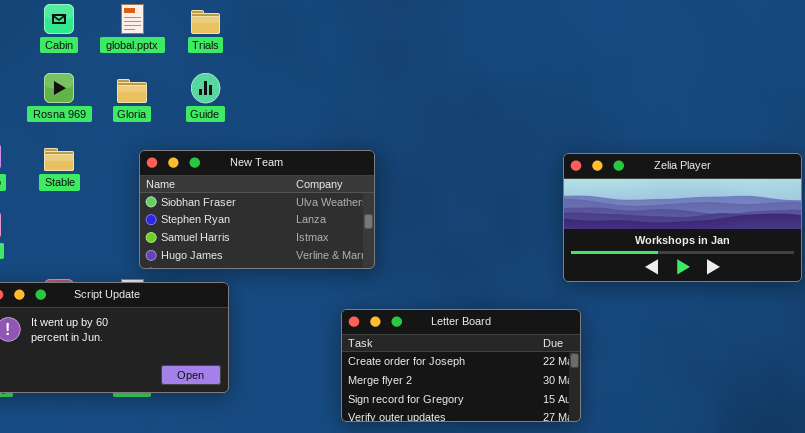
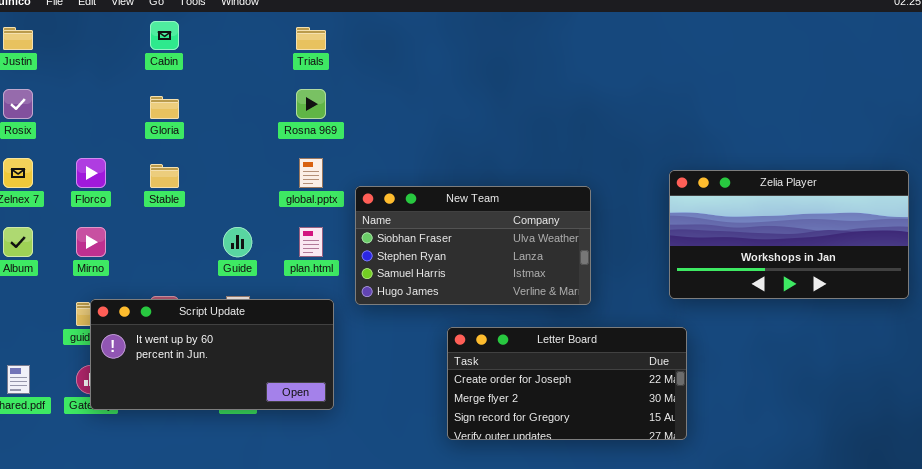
global.pptx: [121,4,144,34] -> [299,158,323,188], moved
Rosna 969: [44,73,74,103] -> [296,89,326,119], moved
Guide: [191,73,220,103] -> [223,227,252,257], moved
Gloria: [117,79,147,103] -> [150,96,179,119], moved
New Team: [139,150,375,269] -> [355,186,591,305], moved

